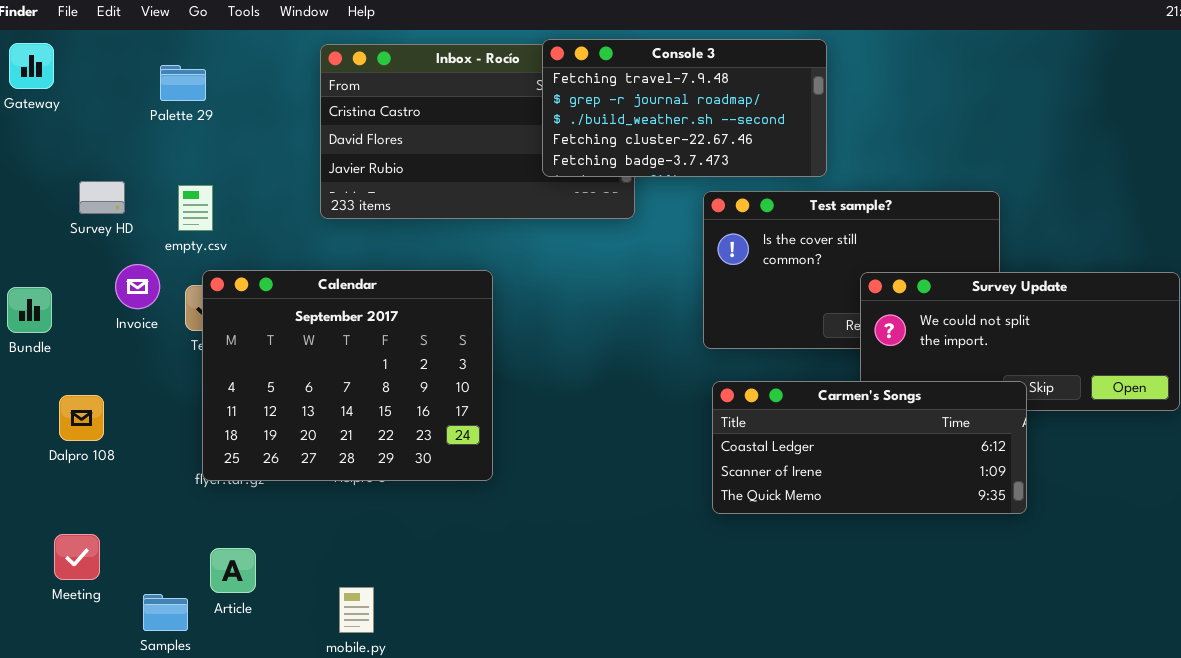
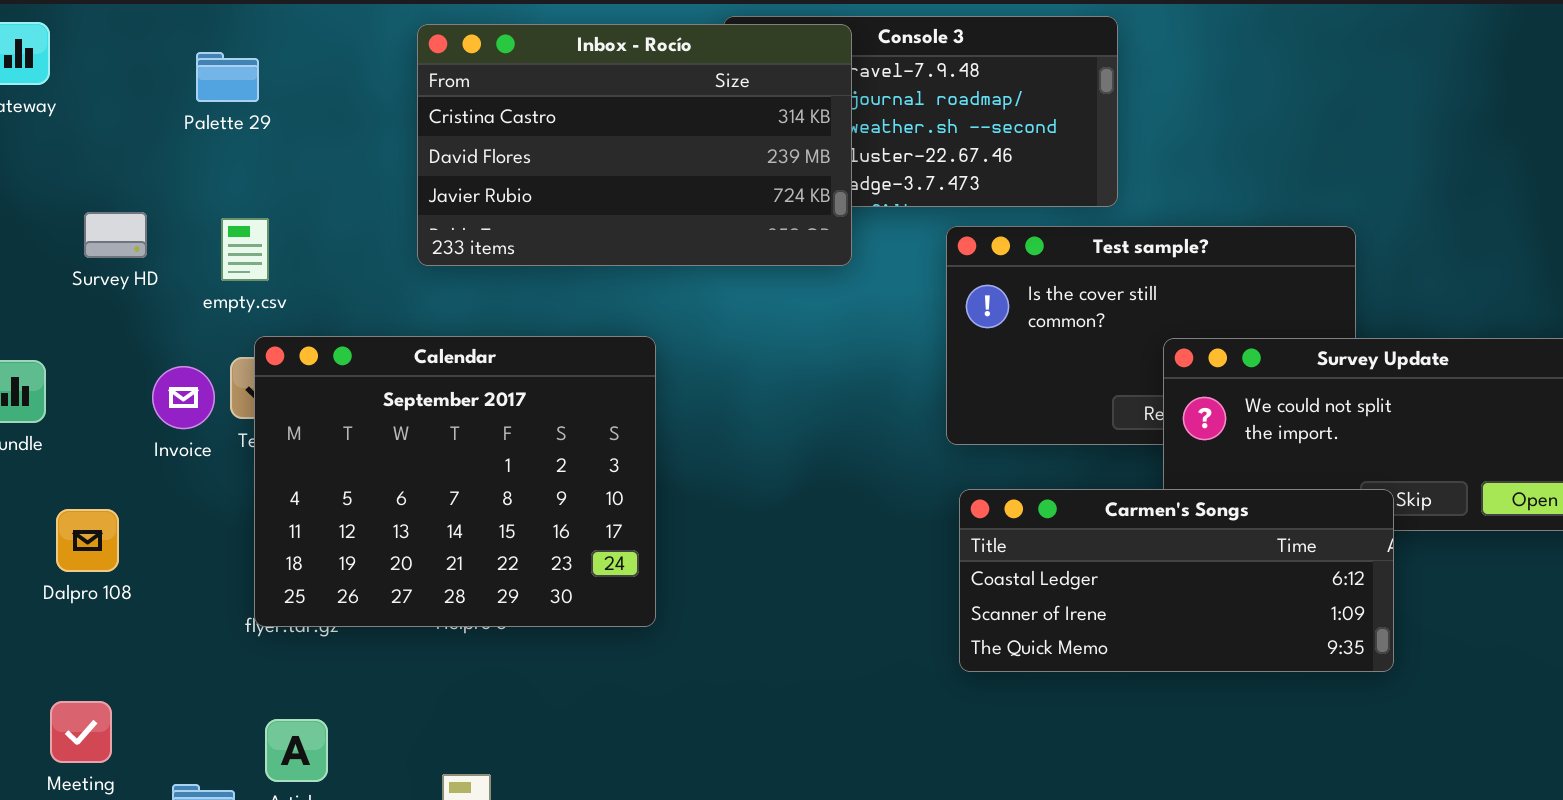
Inbox - Rocío: [320,44,635,219] -> [417,24,852,266], raised
Invoice: [115,264,160,309] -> [152,366,215,429], moved

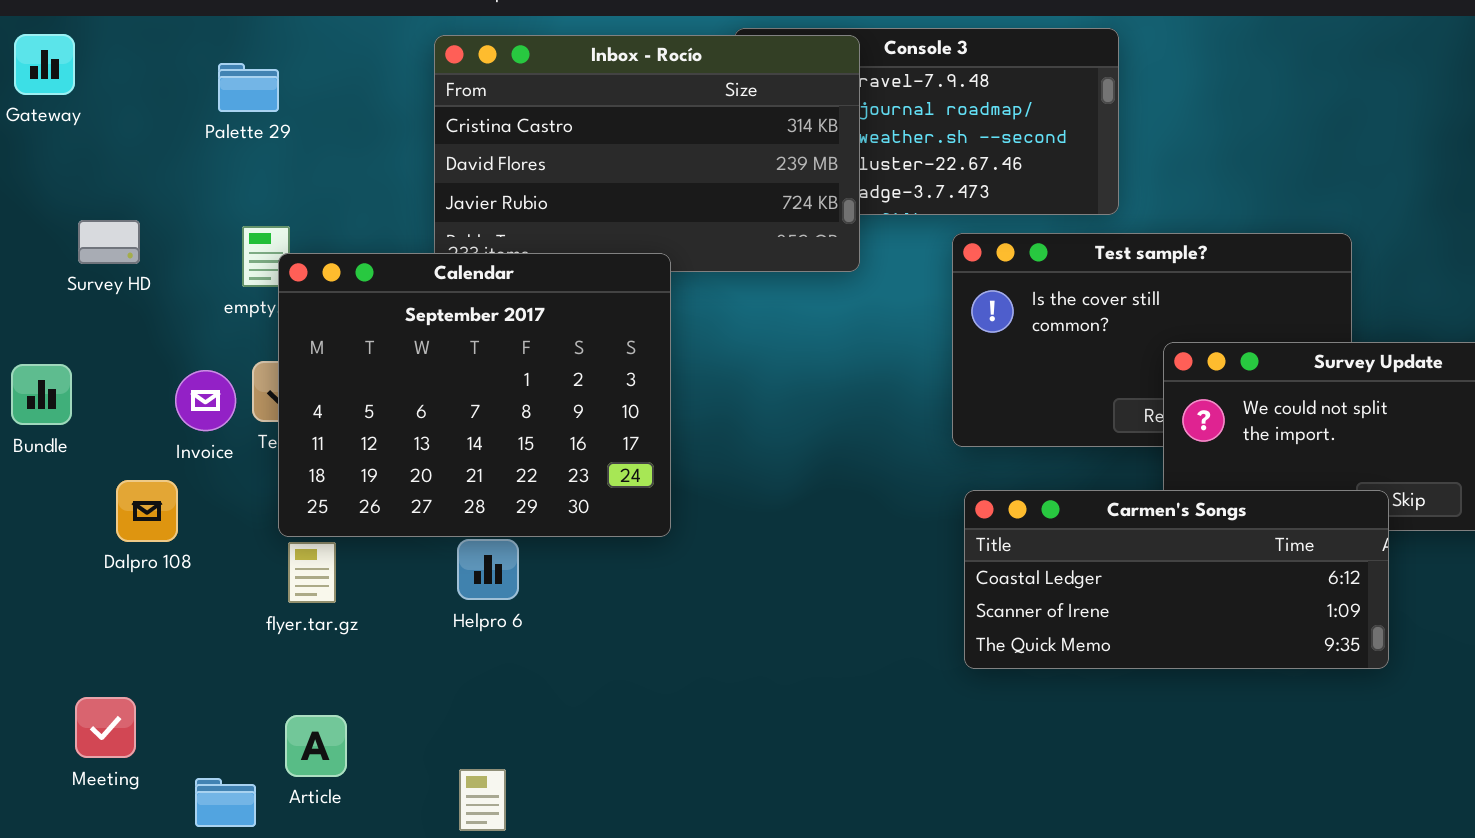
Survey HD: [84,212,147,258] -> [78,220,140,264], moved
Calendar: [254,336,656,627] -> [278,253,671,537], moved
Dalpro 108: [56,509,119,572] -> [116,480,178,542], moved

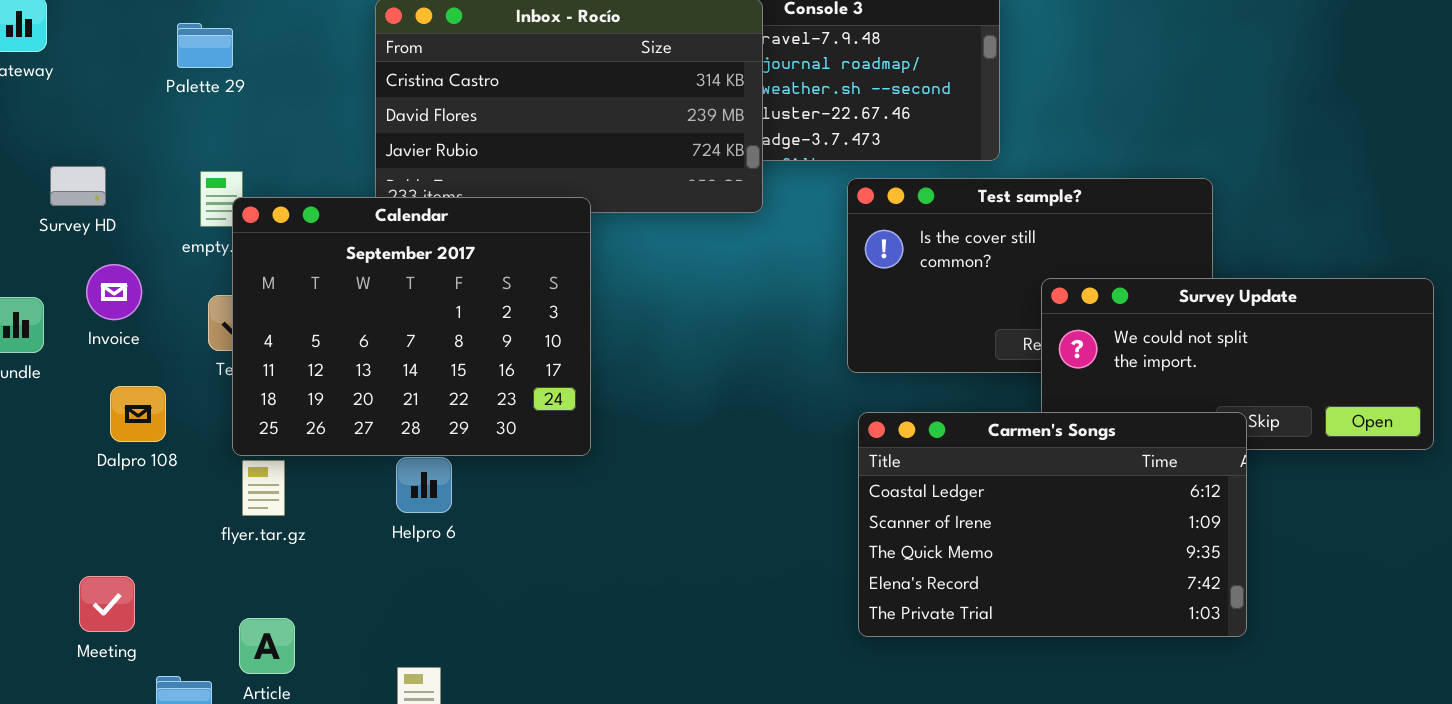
Invoice: [175,370,236,431] -> [86,264,142,320], moved
Dalpro 108: [116,480,178,542] -> [110,386,166,442], moved
Carmen's Songs: [964,490,1389,669] -> [858,412,1247,637], resized
Meeting: [75,697,136,758] -> [79,576,135,632], moved

